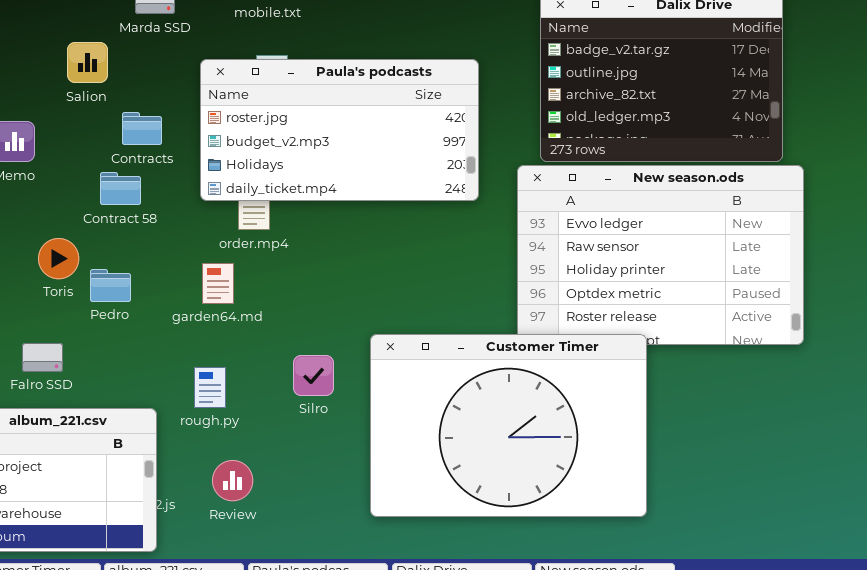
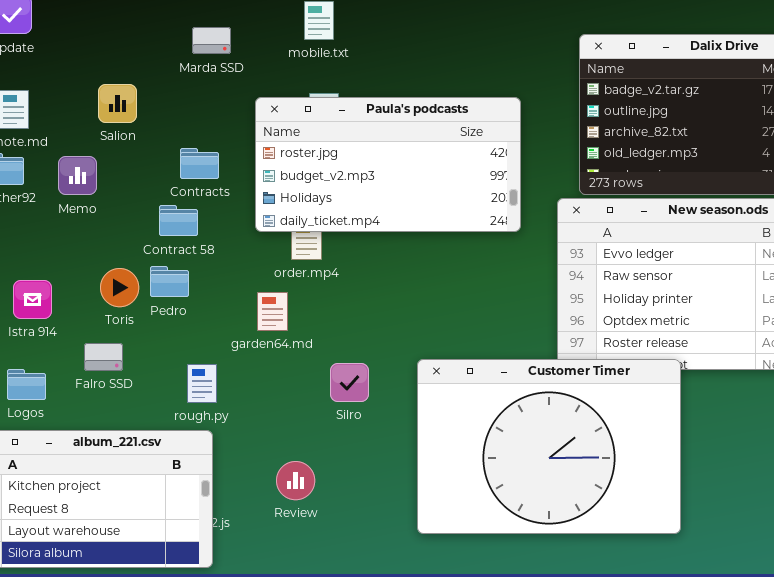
Salion: [67,42,108,83] -> [98,84,137,123], moved
Pedro: [90,269,131,302] -> [150,266,189,297], moved
Falro SSD: [22,343,63,372] -> [84,343,123,371], moved
Silro: [293,355,334,396] -> [330,363,369,402], moved
rough.py: [194,367,226,408] -> [187,364,217,403], moved
Review: [212,460,253,501] -> [276,461,315,500], moved

